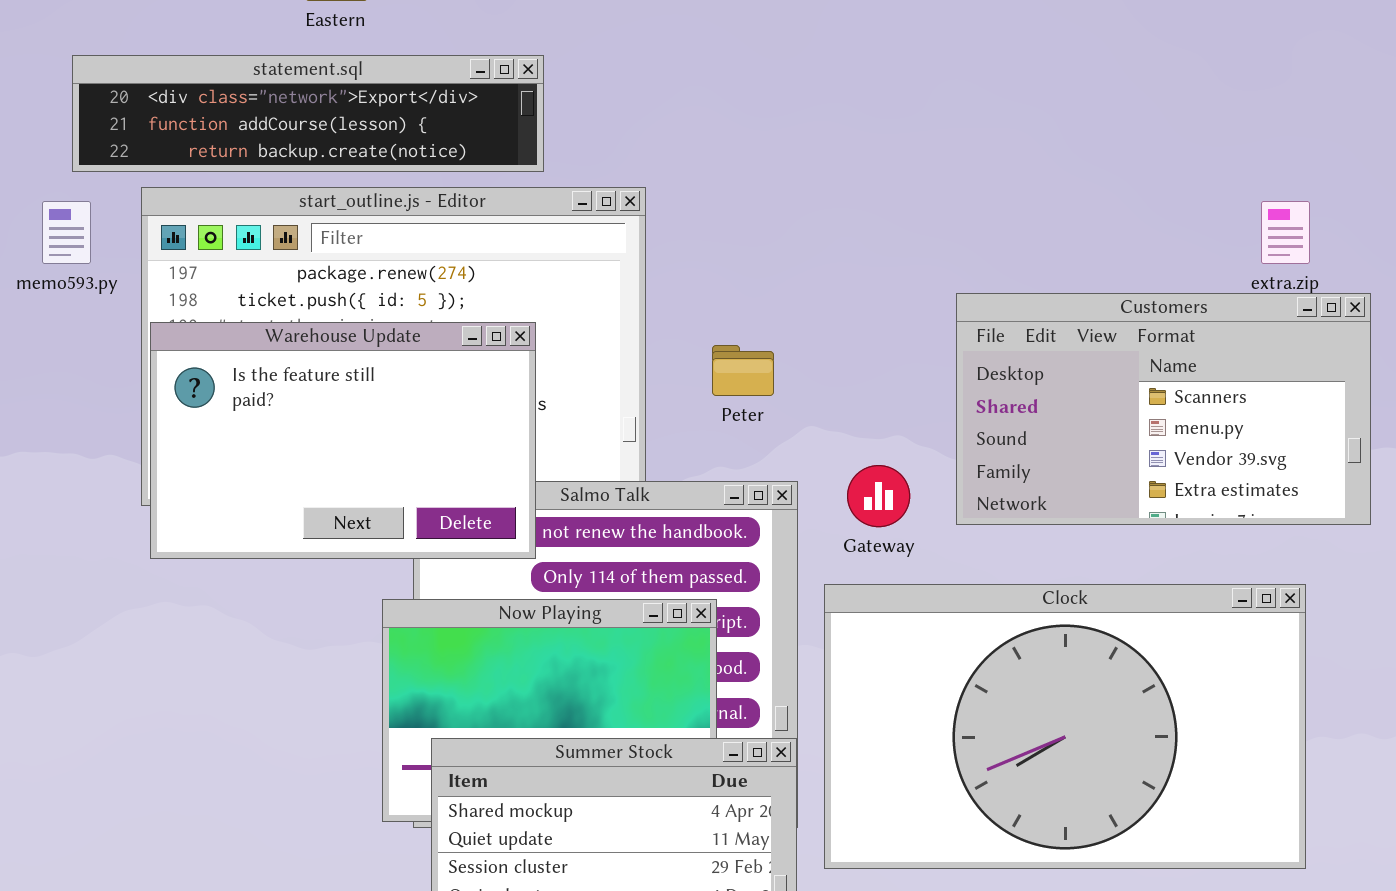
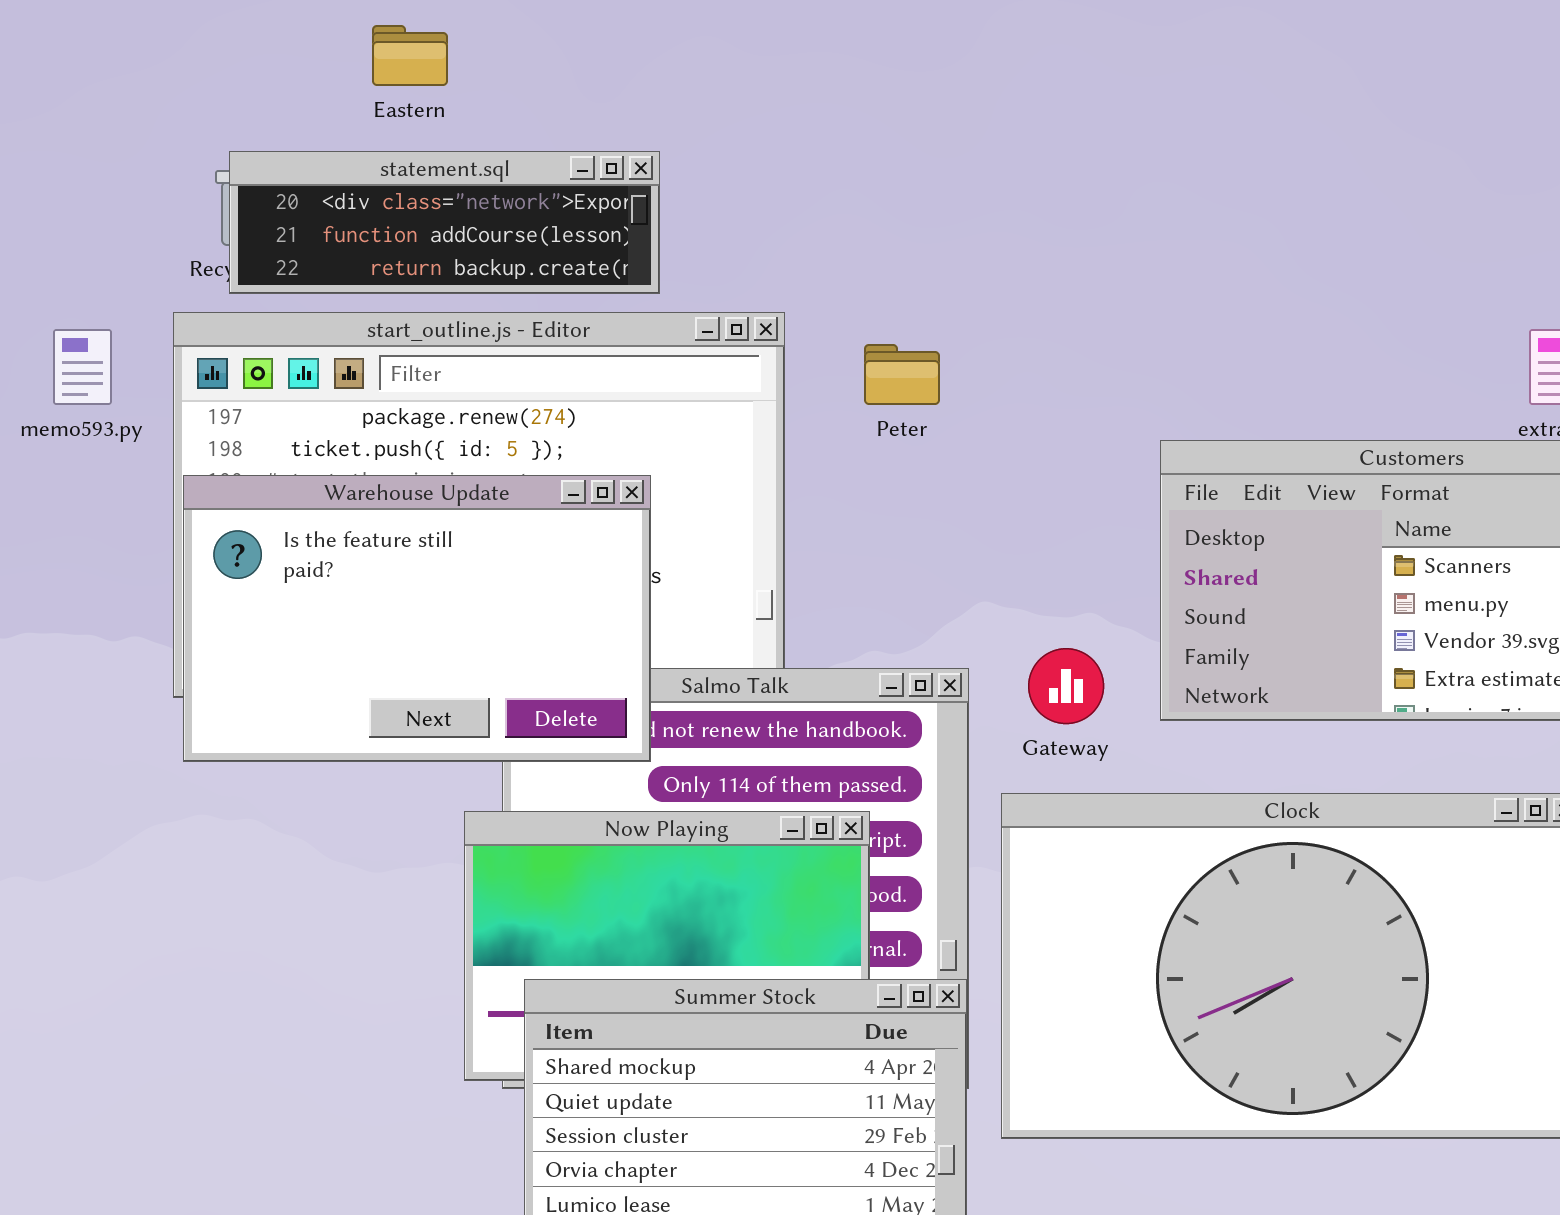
statement.sql: [72,55,544,172] -> [229,151,660,294], resized
Peter: [712,345,774,396] -> [864,344,940,405], moved

